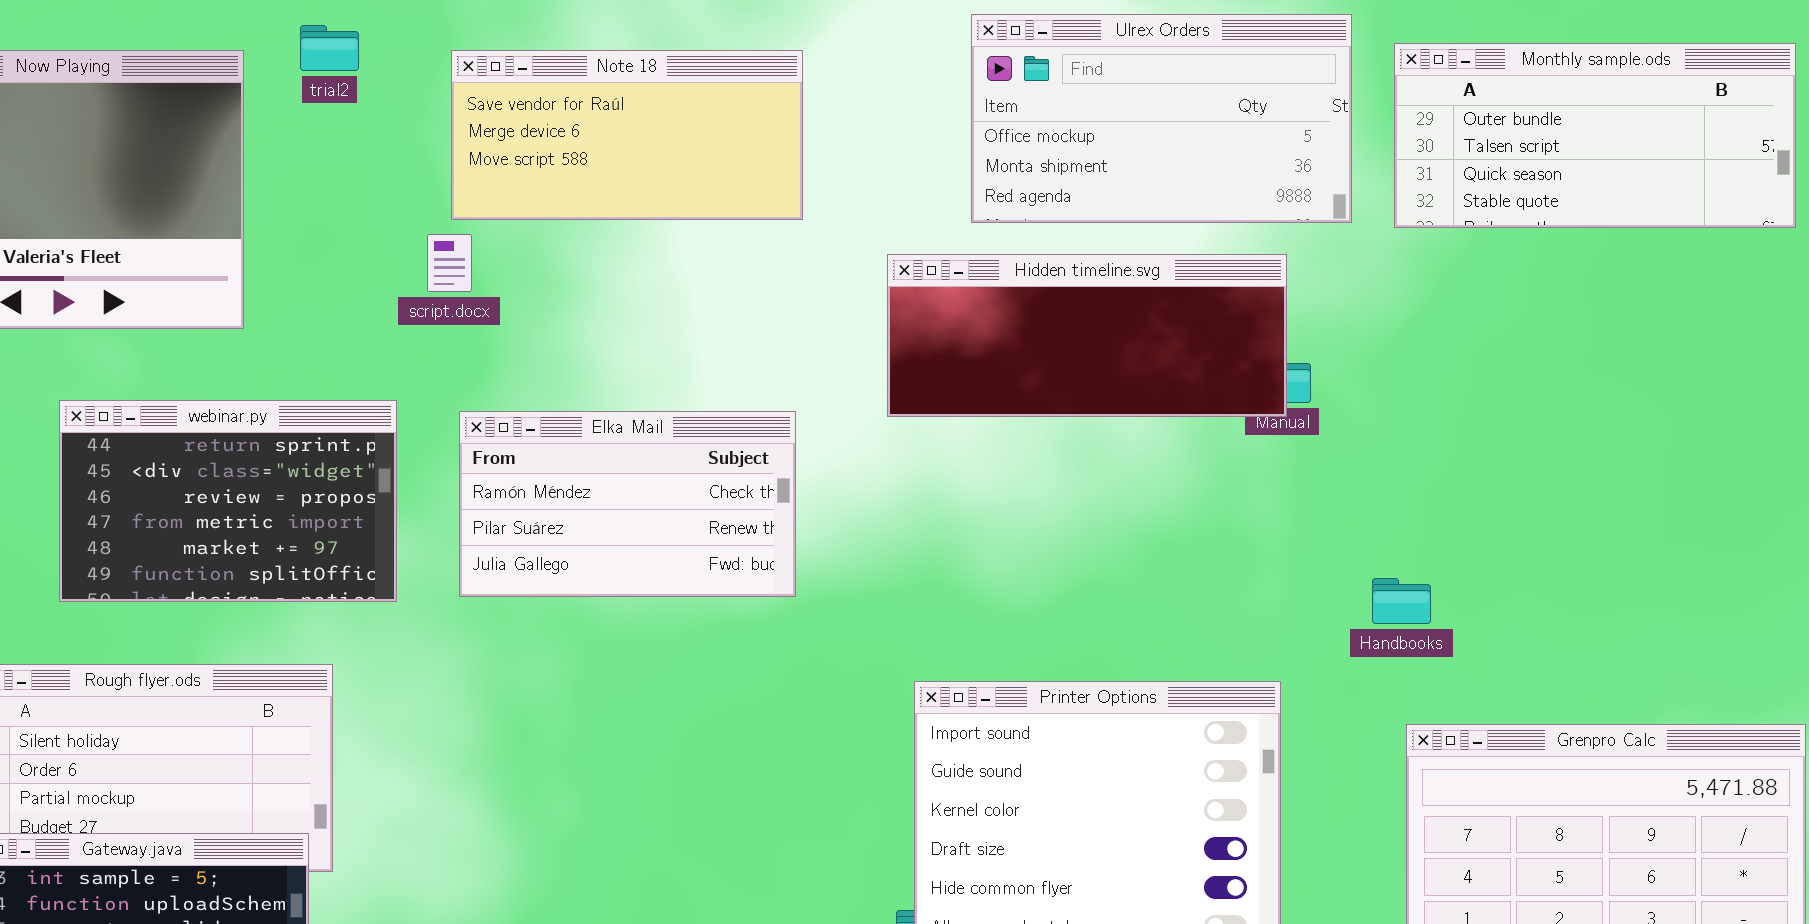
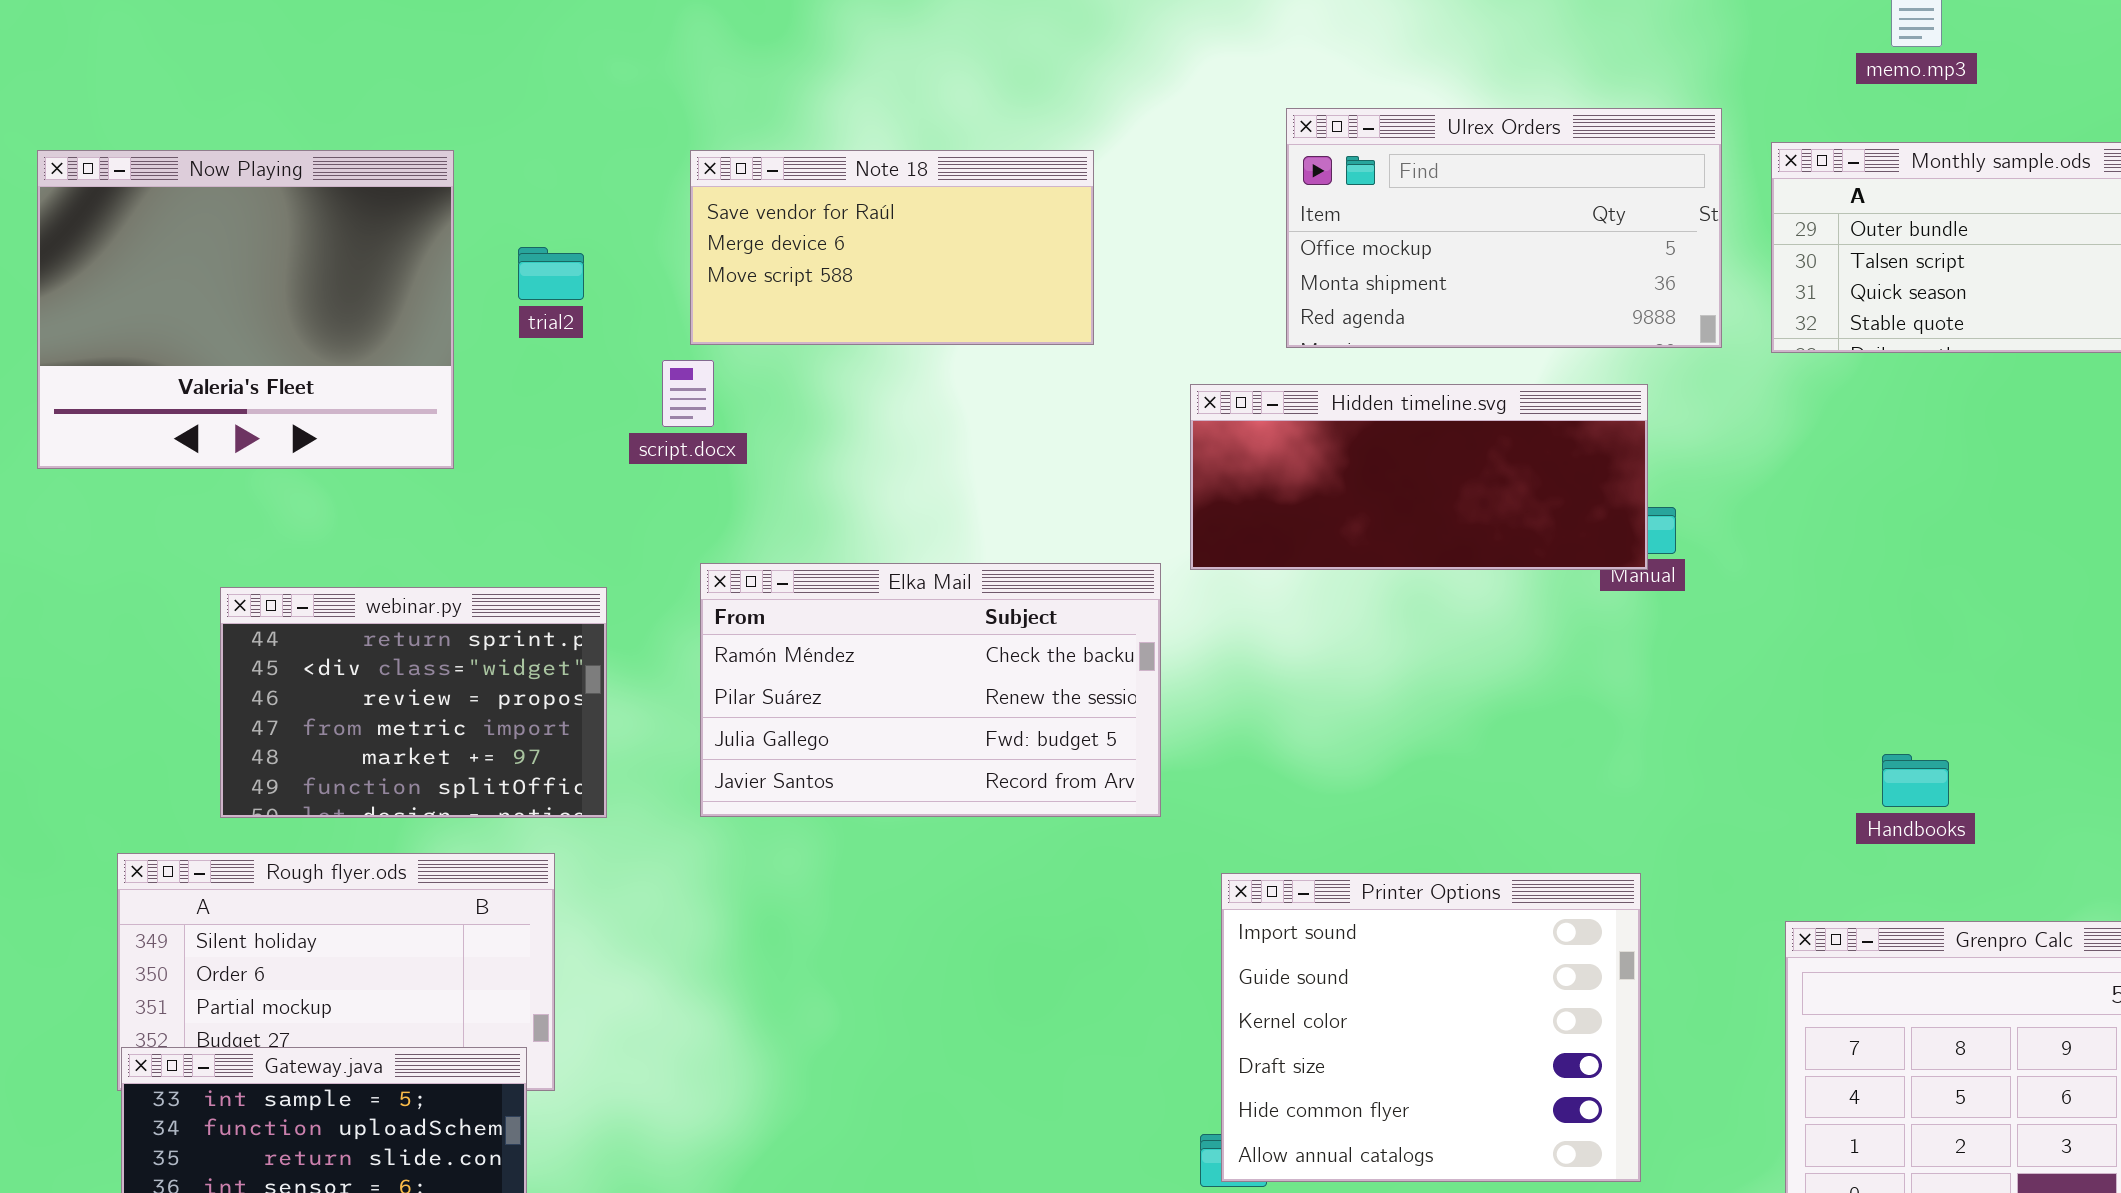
trial2: [300,25,359,71] -> [518,247,584,300], moved
webinar.py: [59,400,397,602] -> [220,587,607,818], moved
Elka Mail: [459,411,796,597] -> [700,563,1161,817], resized
Handbooks: [1372,578,1431,624] -> [1882,754,1949,807], moved

